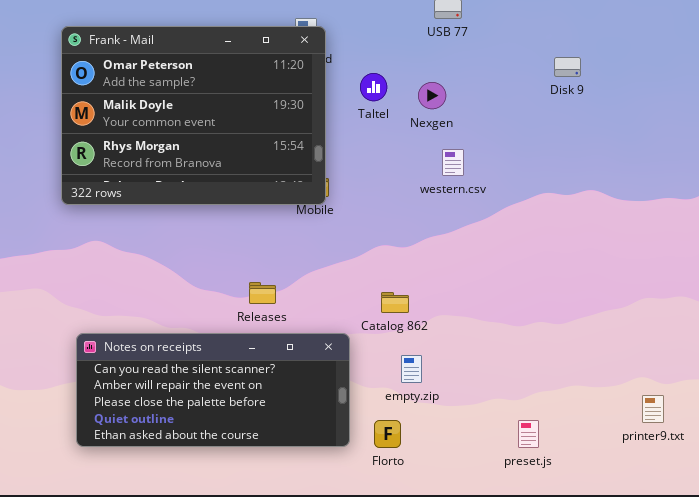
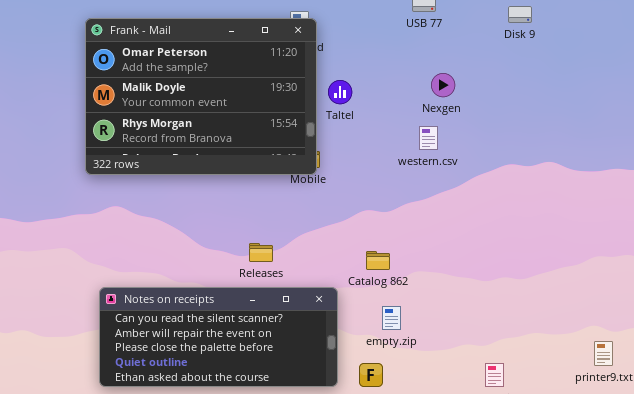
Disk 9: [554,57,581,77] -> [508,6,532,23], moved
Taltel: [360,73,387,101] -> [328,80,352,104], moved
Nexgen: [418,82,446,109] -> [431,73,455,97], moved

